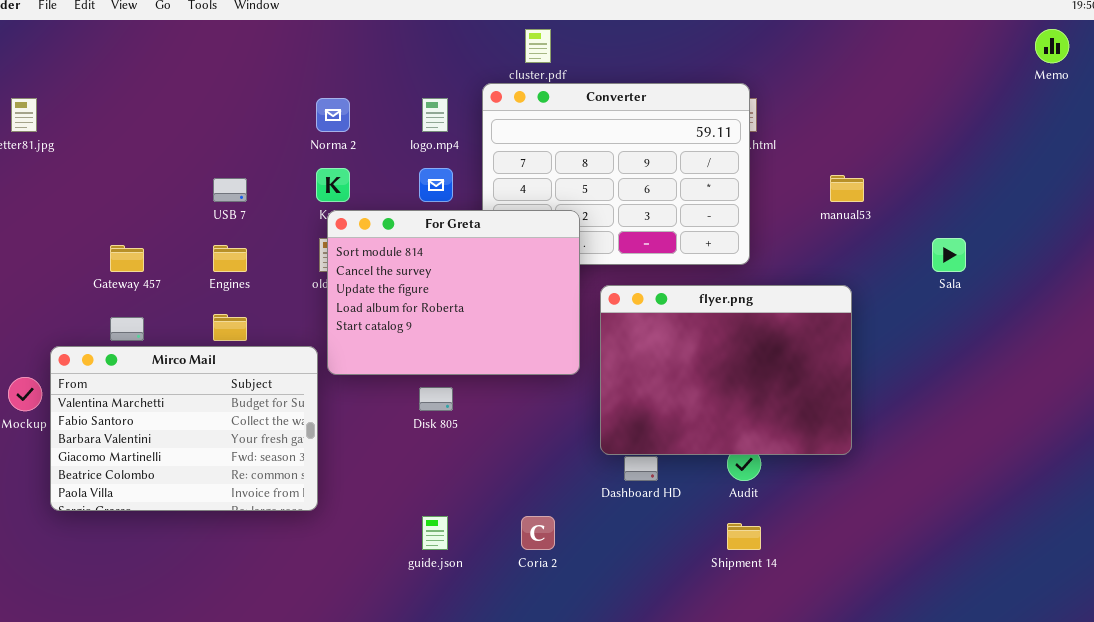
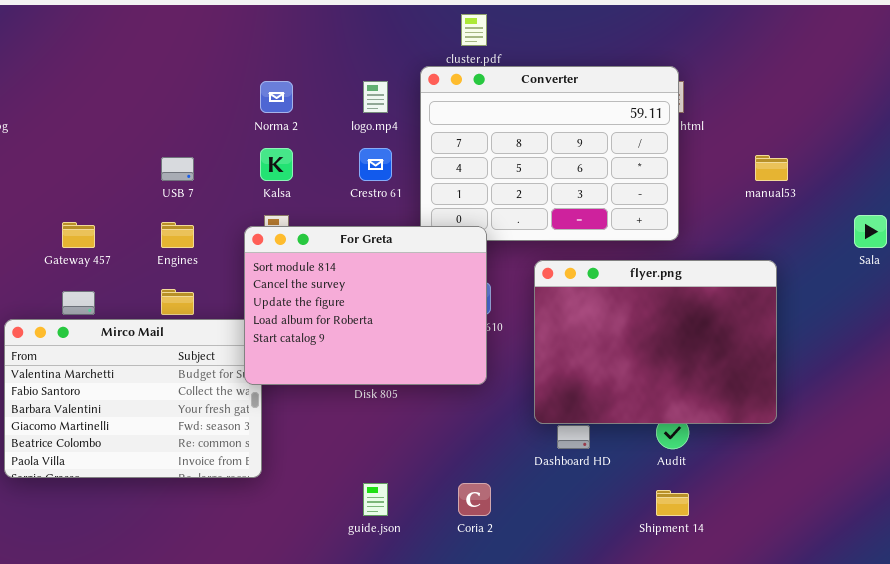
For Greta: [327,210,580,375] -> [244,226,487,385], moved

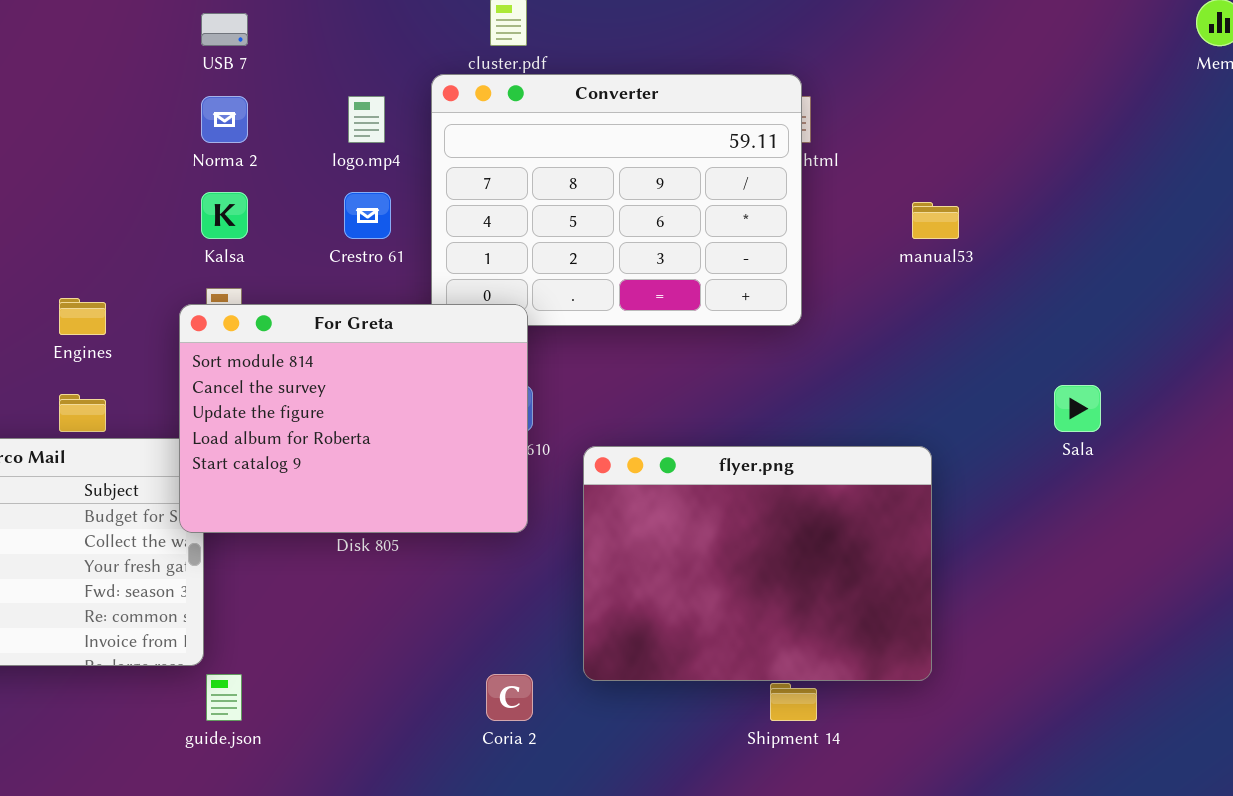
USB 7: [161,157,194,181] -> [201,13,248,46], moved
Sala: [854,215,887,248] -> [1054,385,1101,432], moved
flyer.png: [534,260,777,424] -> [583,446,932,681], moved
guide.json: [363,483,388,516] -> [206,674,242,721], moved

